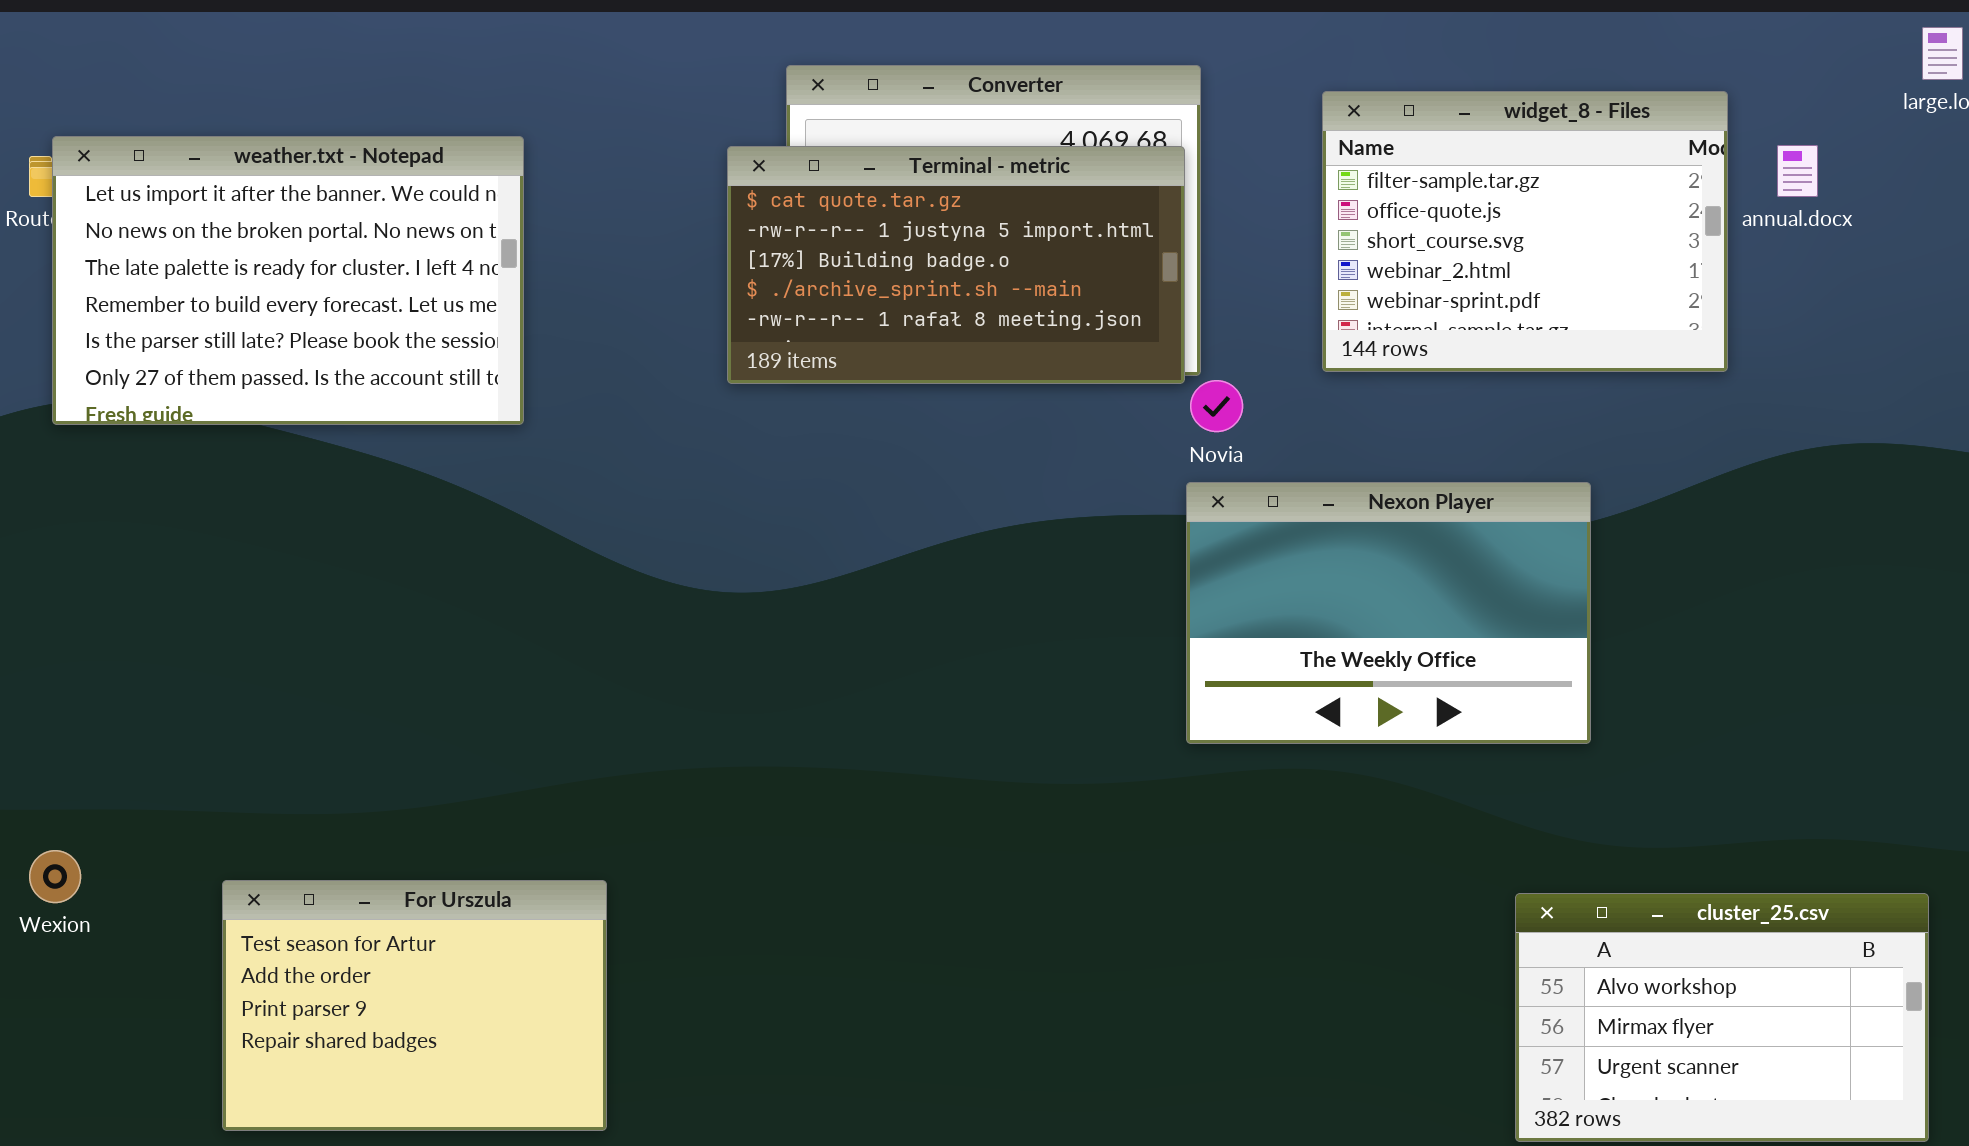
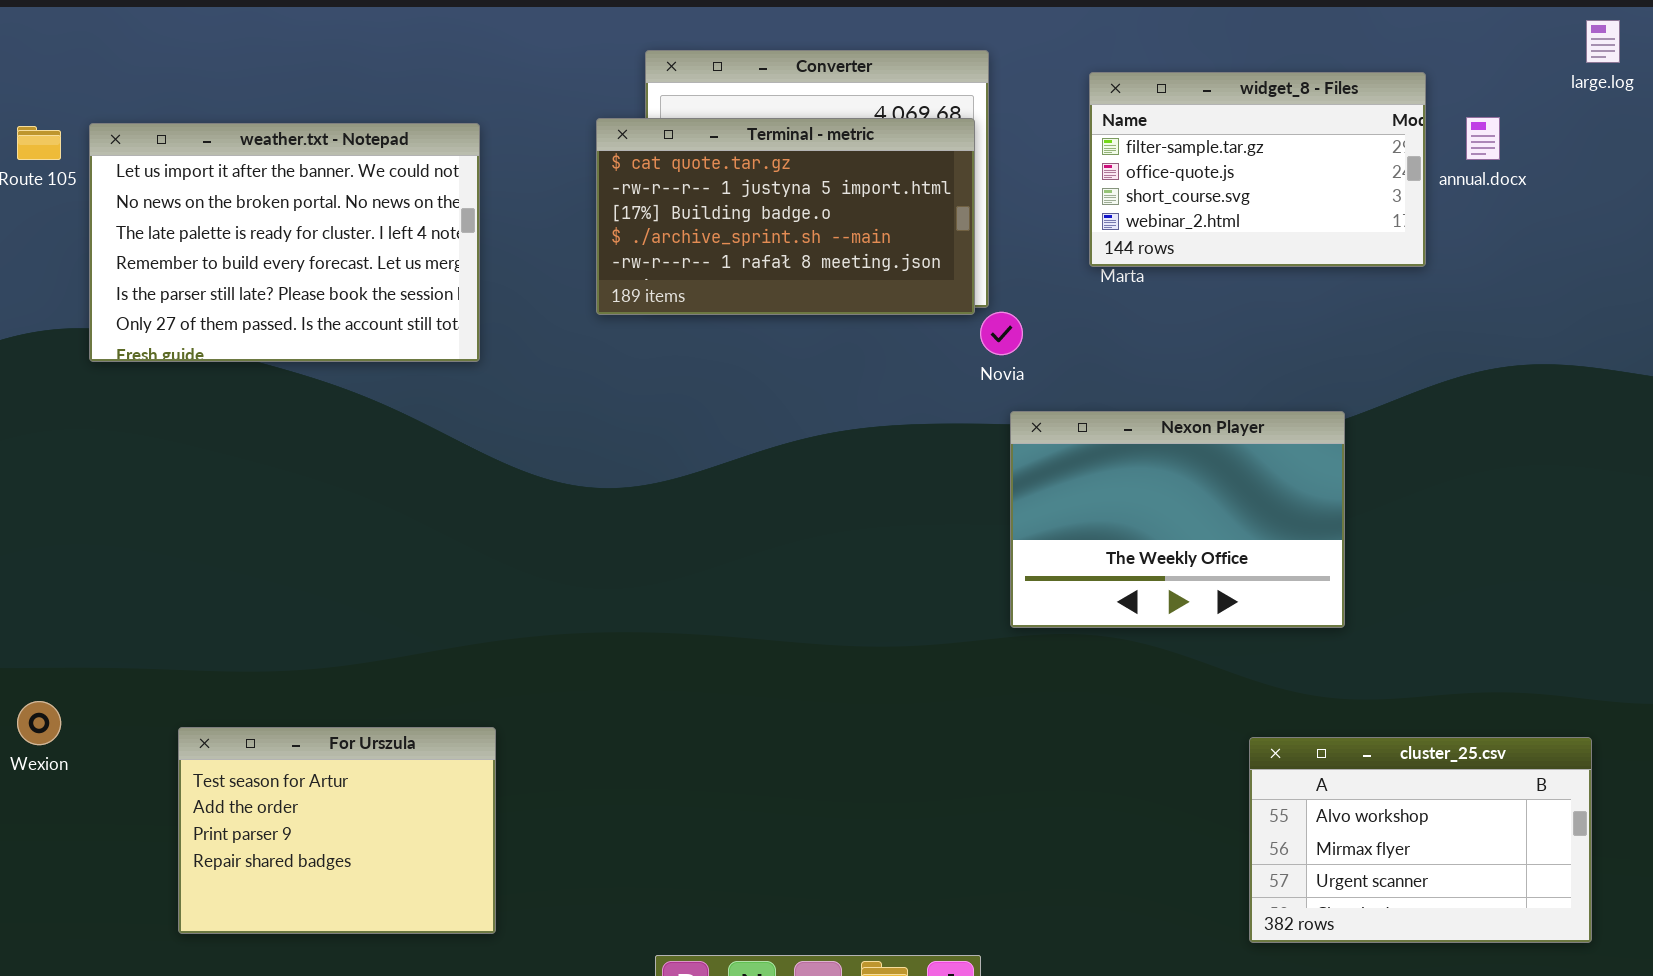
widget_8 - Files: [1322,91,1728,372] -> [1089,72,1426,267], resized
weather.txt - Notepad: [52,136,524,425] -> [89,123,480,362], moved
Nexon Player: [1186,482,1591,744] -> [1010,411,1345,628], moved

